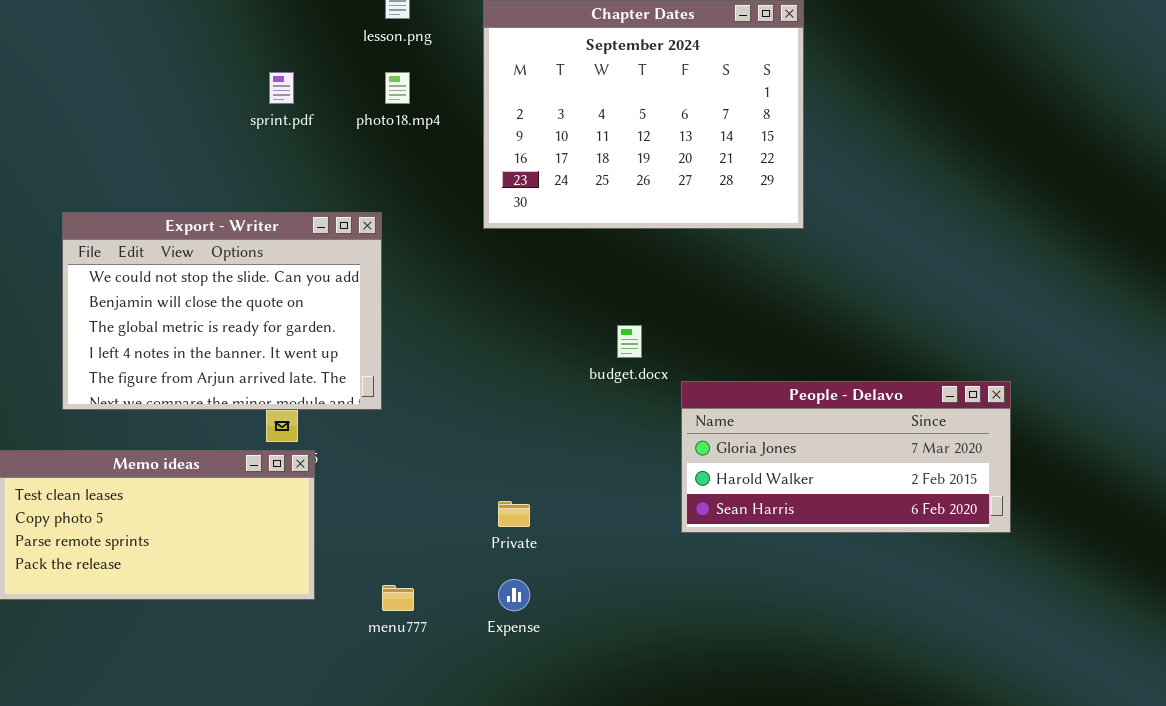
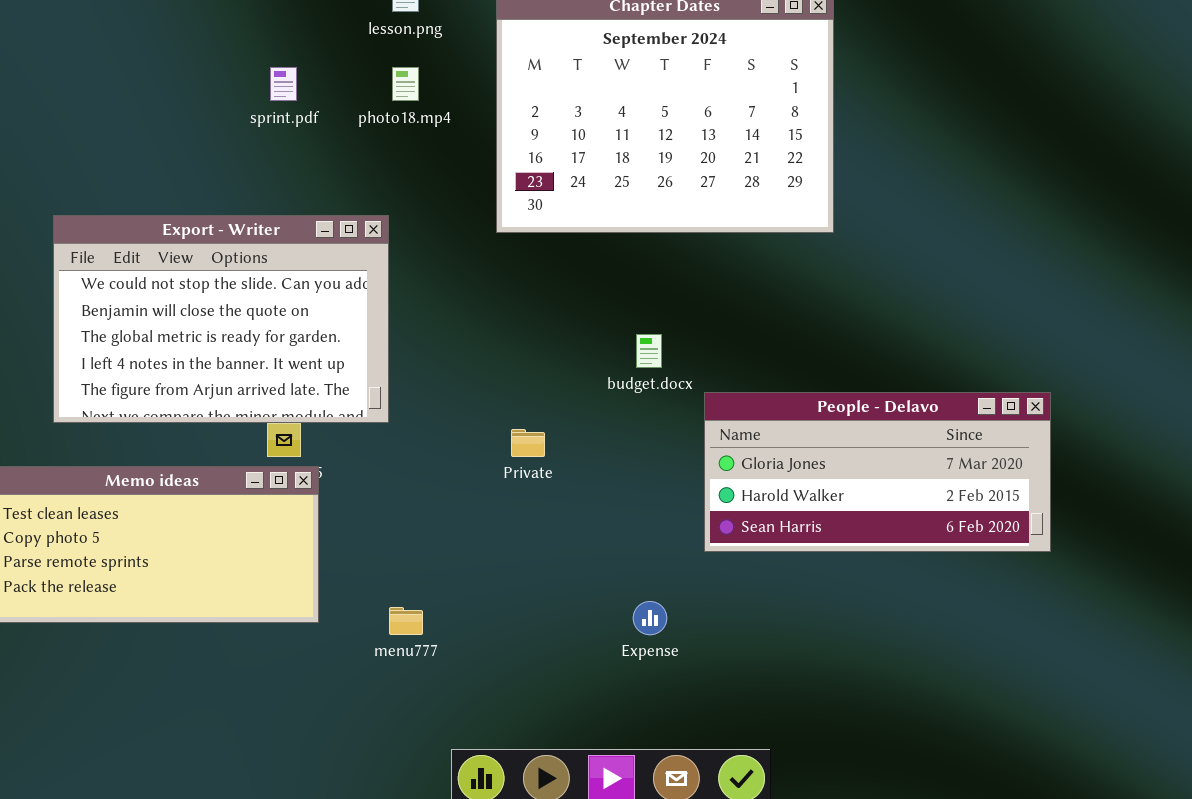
Private: [498,501,530,527] -> [511,429,545,457], moved
Expense: [498,579,530,611] -> [633,601,667,635], moved

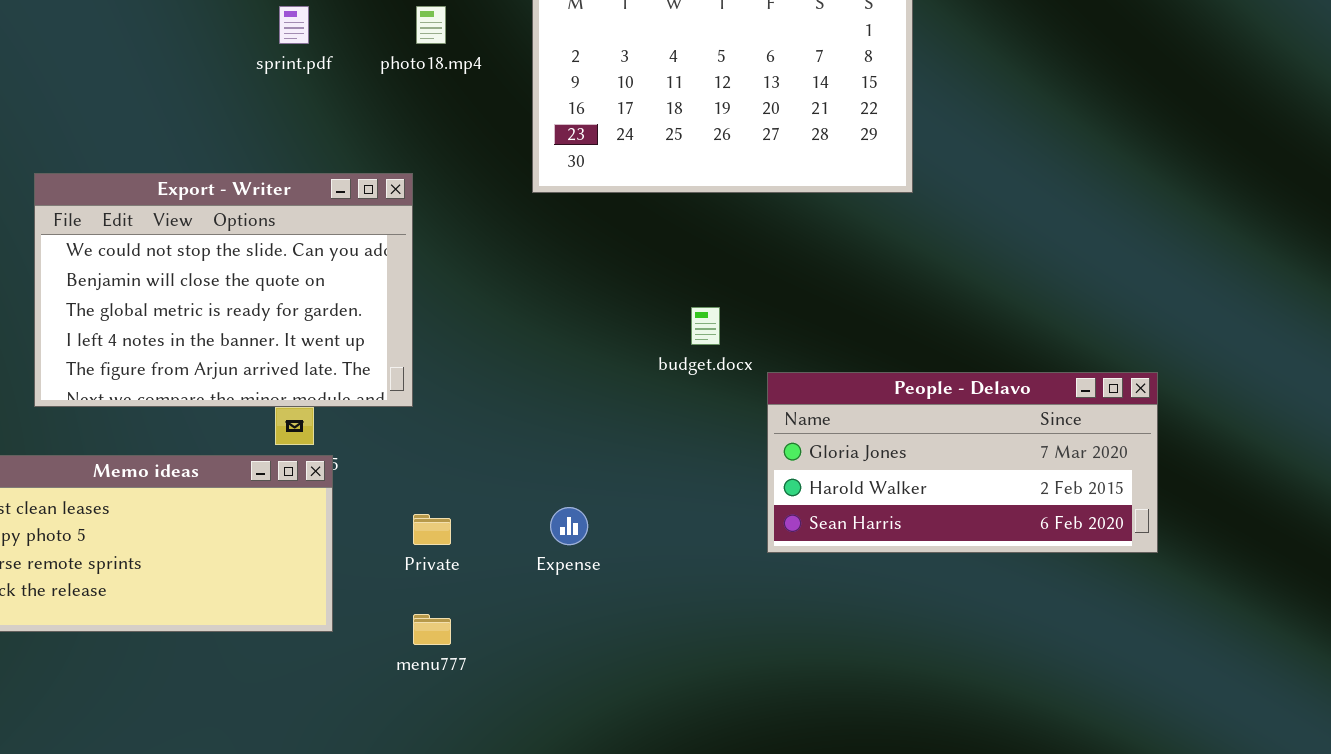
Private: [511,429,545,457] -> [413,514,451,545], moved
Expense: [633,601,667,635] -> [550,507,588,545], moved

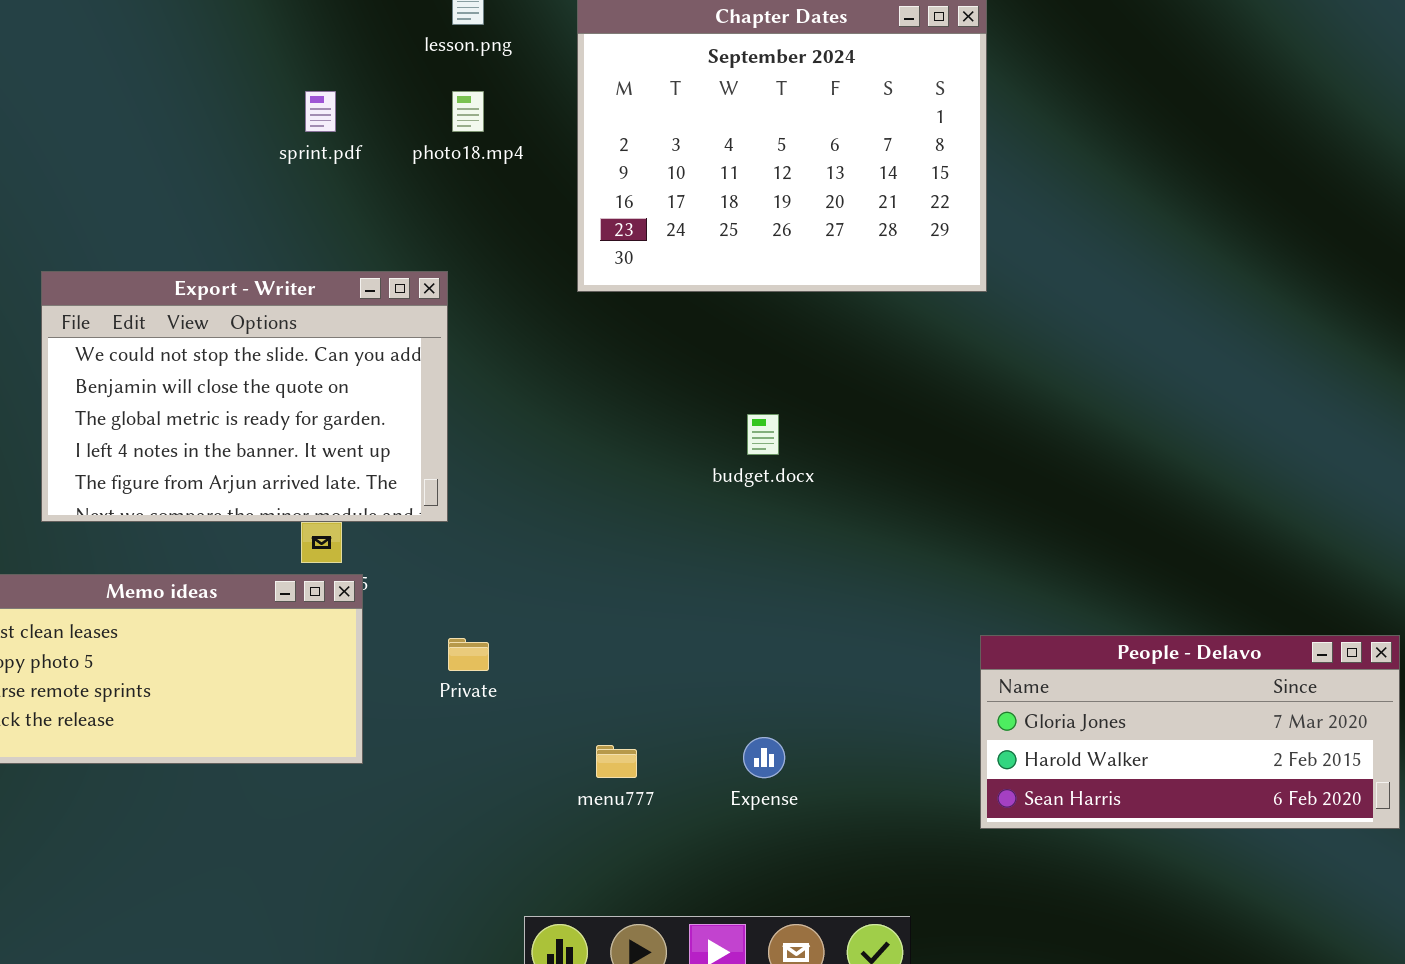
People - Delavo: [767,372,1158,553] -> [980,635,1400,829], moved
Expense: [550,507,588,545] -> [743,737,785,778], moved
menu777: [413,614,451,645] -> [596,745,637,778], moved

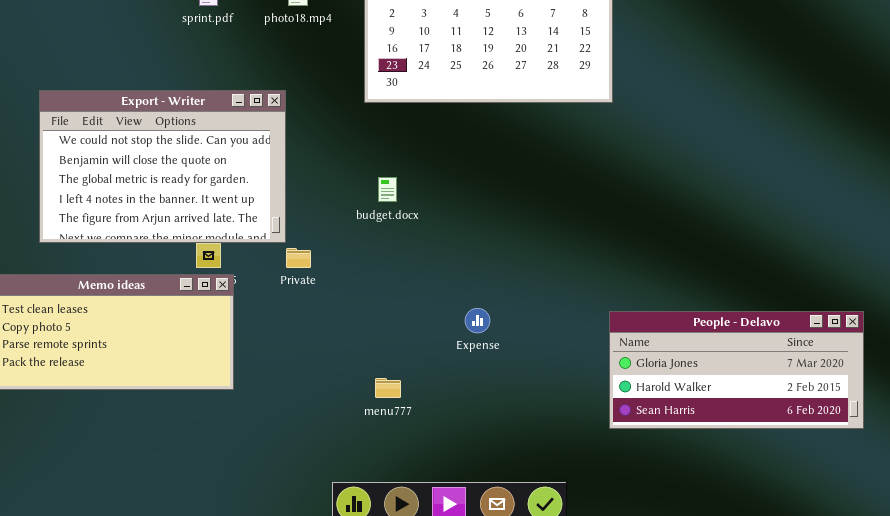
budget.docx: [747,414,779,455] -> [378,177,397,202], moved
Private: [448,638,489,671] -> [286,248,311,268], moved
Expense: [743,737,785,778] -> [465,308,490,333], moved

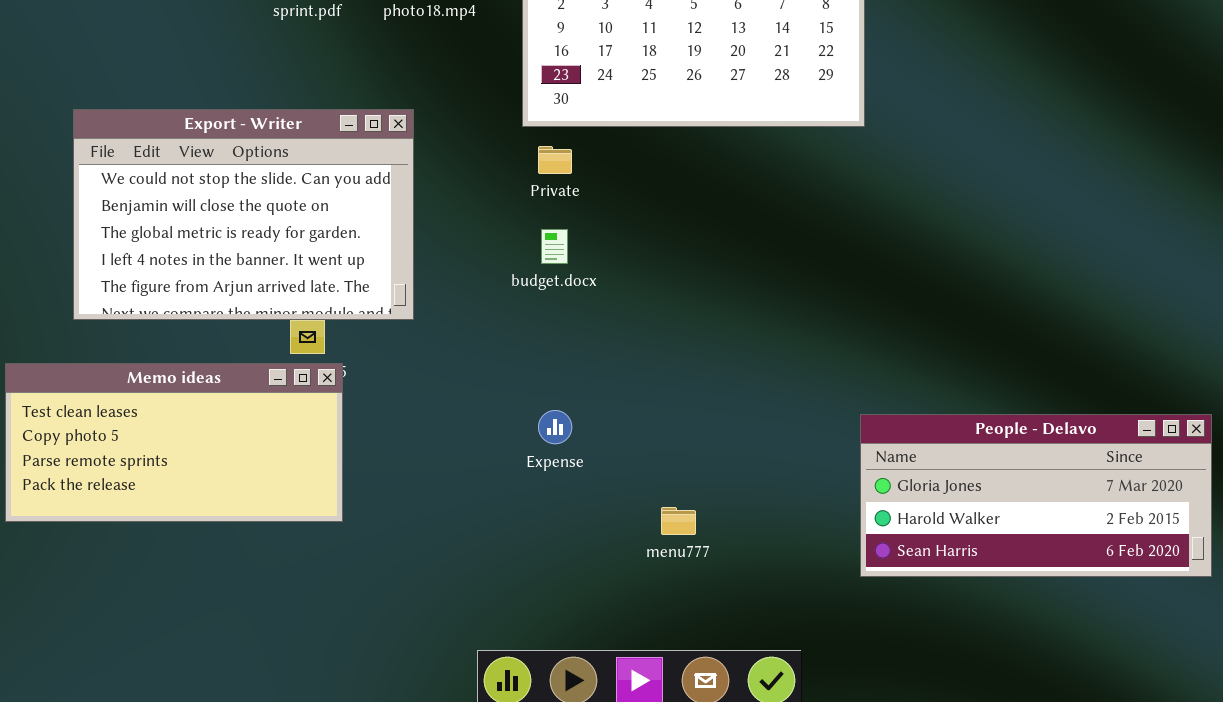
Private: [286,248,311,268] -> [538,146,572,174], moved
Expense: [465,308,490,333] -> [538,410,572,444], moved
menu777: [375,378,401,398] -> [661,507,696,535], moved

